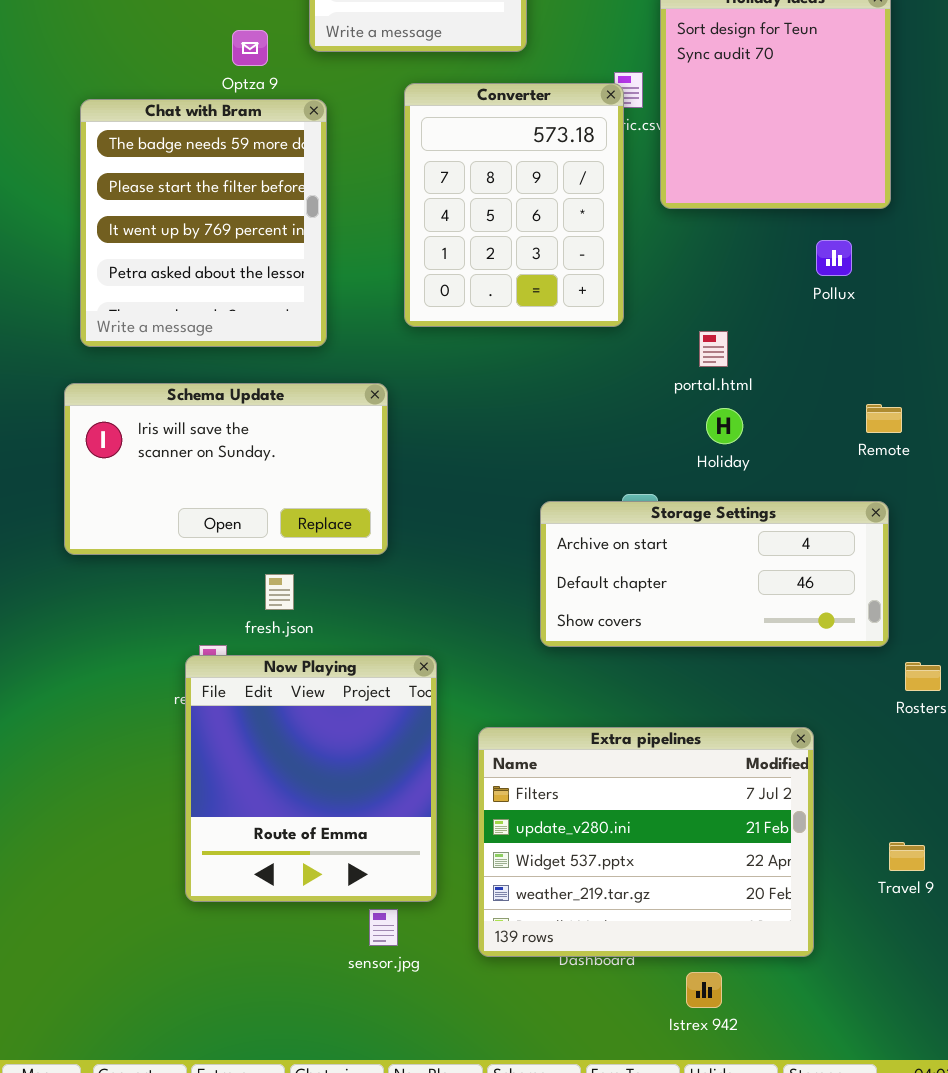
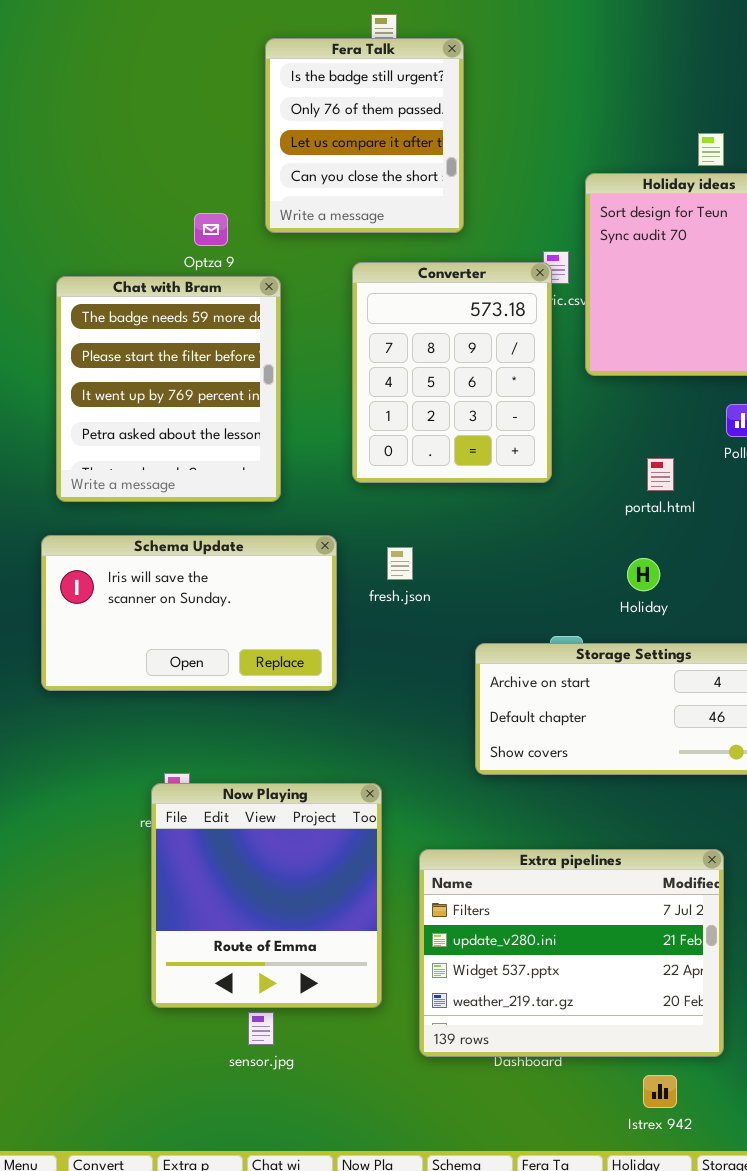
portal.html: [699,331,728,367] -> [647,458,674,491], moved
fresh.json: [265,574,294,610] -> [387,547,413,580], moved
sensor.jpg: [369,909,398,946] -> [248,1012,274,1045], moved
Istrex 942: [686,972,722,1008] -> [643,1075,677,1108], moved

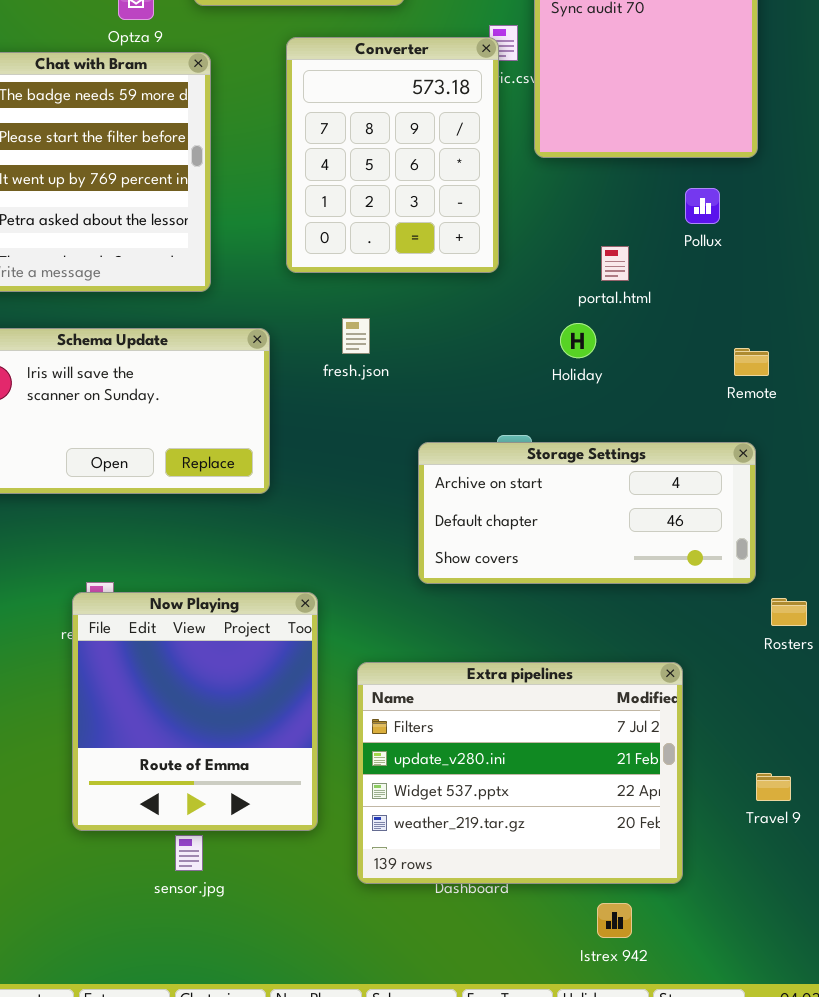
fresh.json: [387,547,413,580] -> [342,318,370,354], moved
Holiday: [627,558,660,591] -> [560,323,596,358], moved

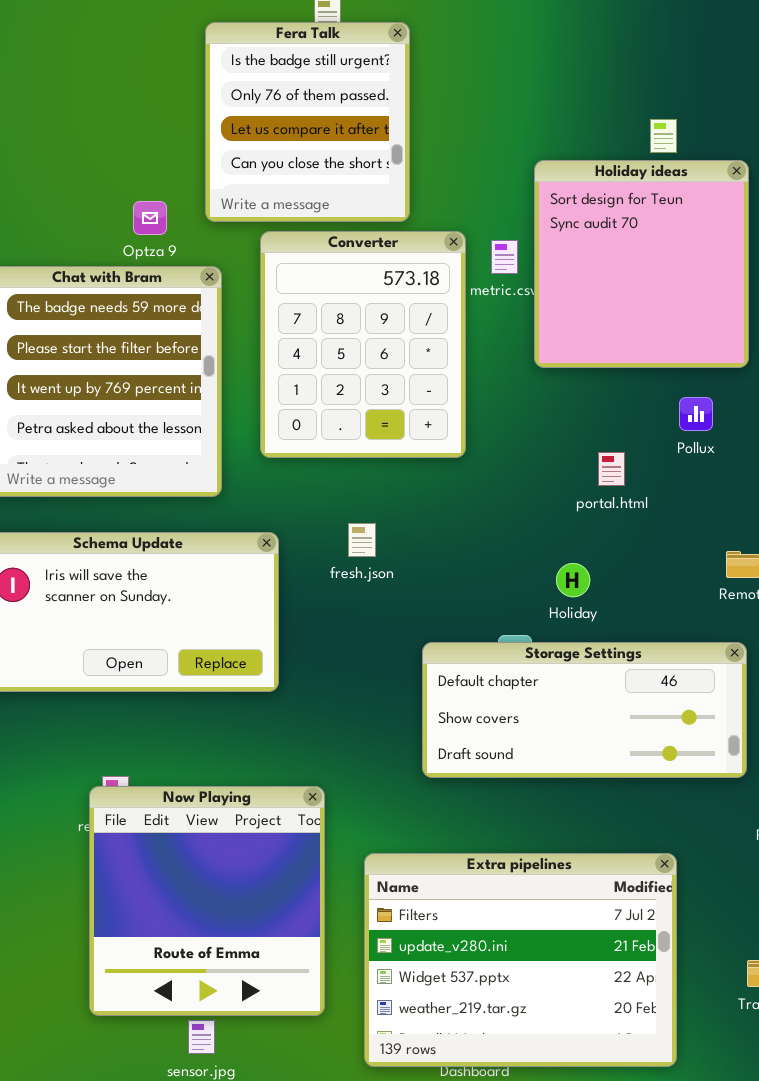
Converter: [286,37,499,273] -> [260,231,466,458], moved
Holiday: [560,323,596,358] -> [556,563,590,597], moved
Storage Settings: [418,442,756,584] -> [422,642,747,778], scrolled down 1 row

